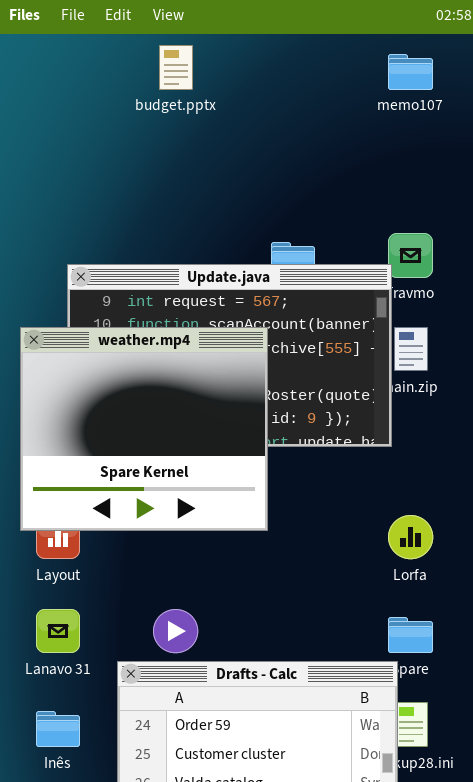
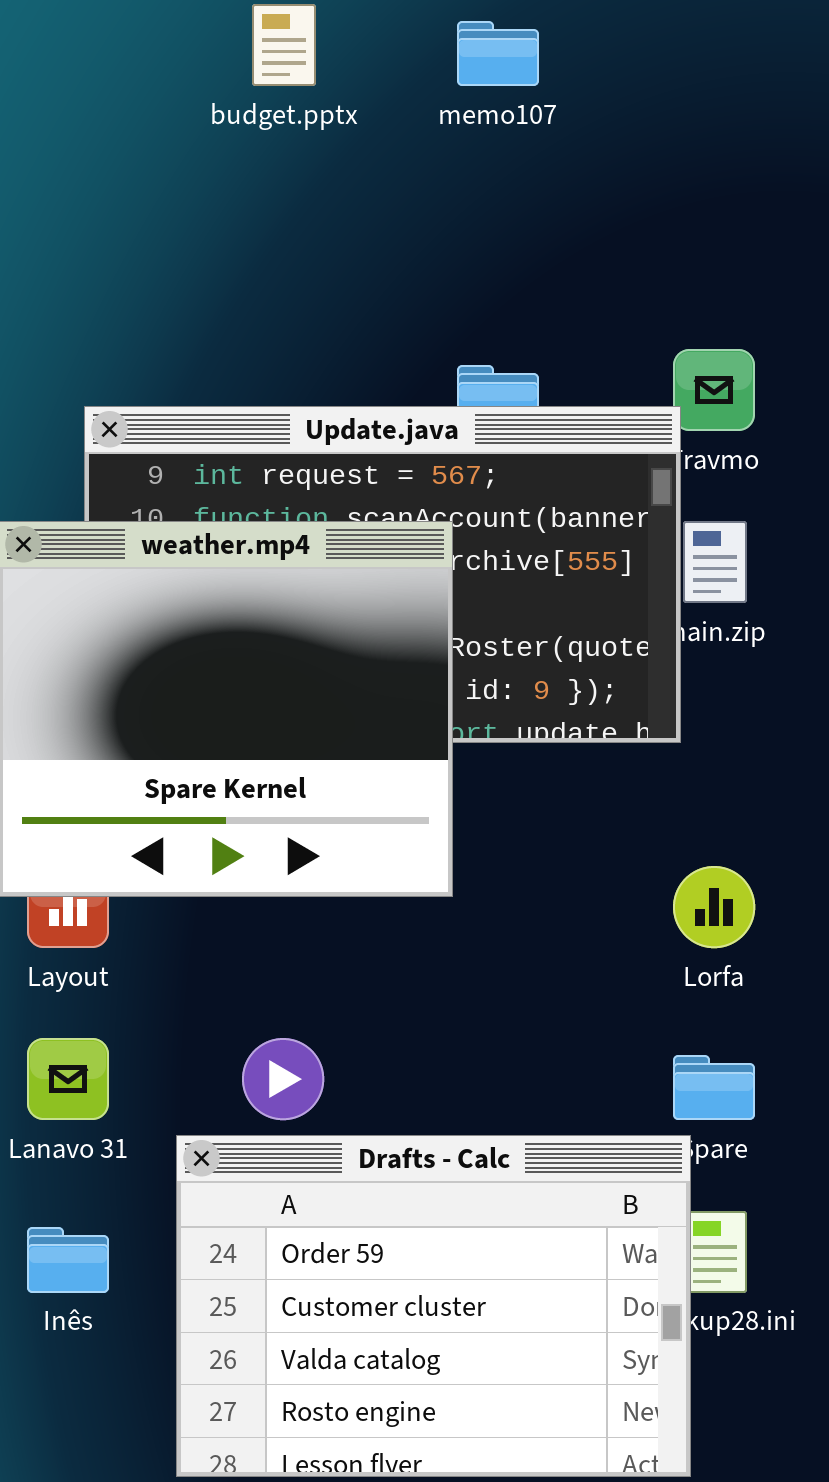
memo107: [388,54,433,90] -> [457,21,539,86], moved

